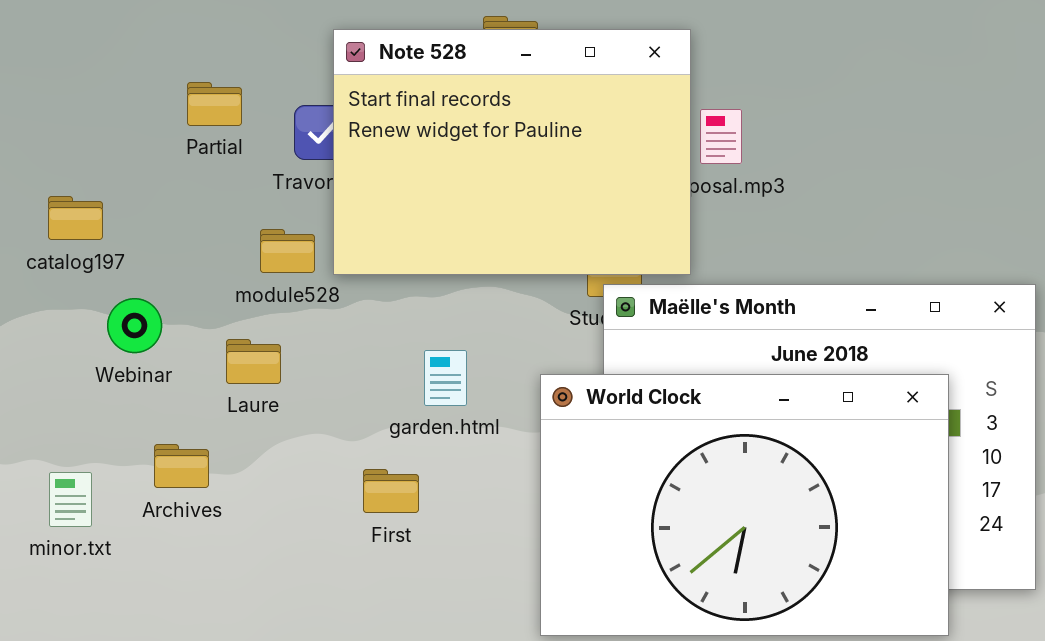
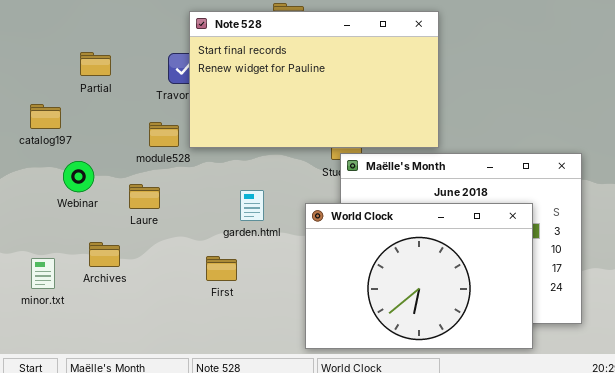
Note 528: [333,29,691,275] -> [189,11,439,148], resized
Partial: [187,82,242,126] -> [80,52,111,76], moved

